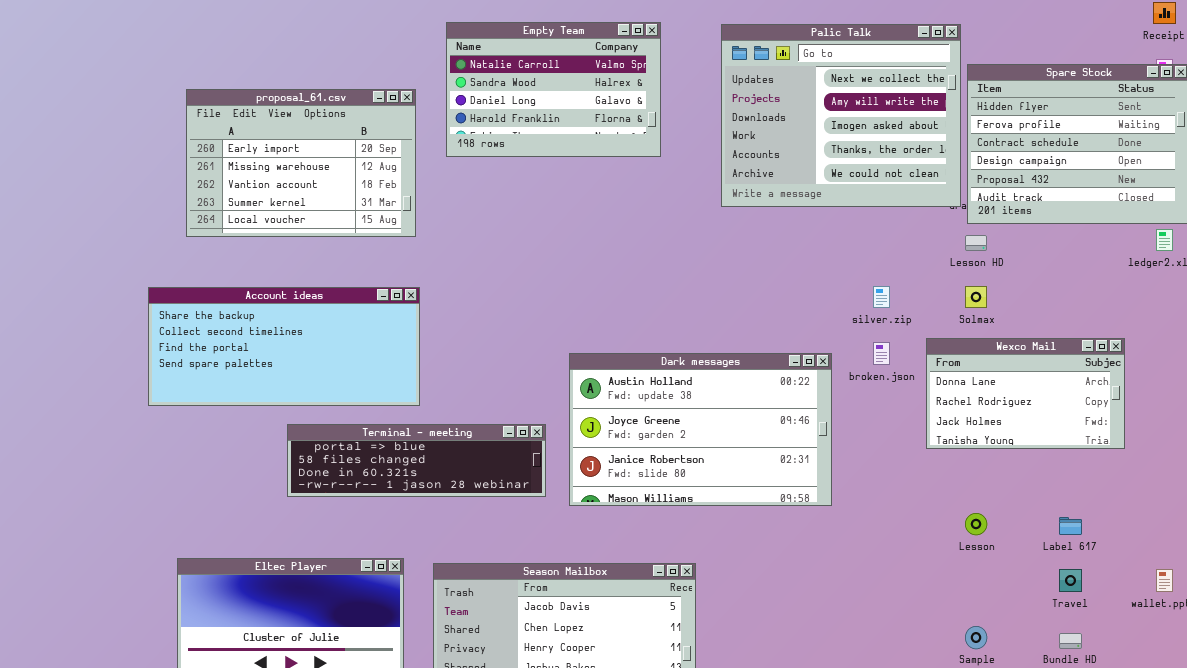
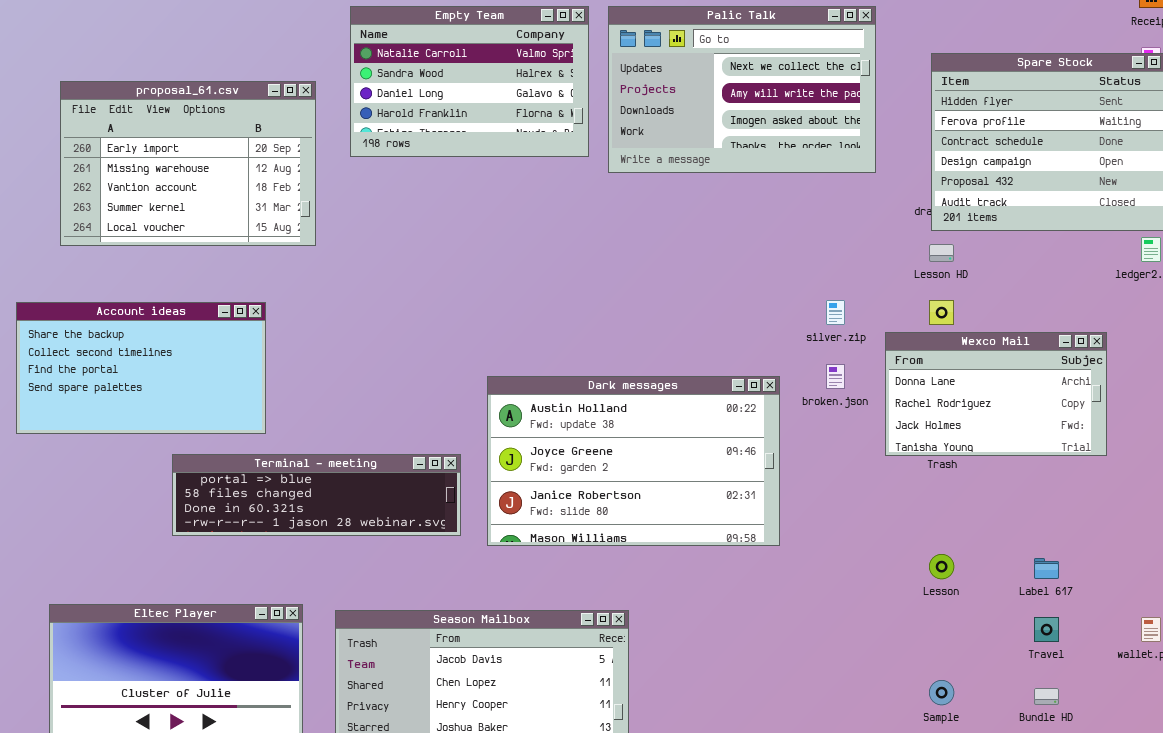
Palic Talk: [721,24,961,207] -> [608,6,876,173], moved, resized
Account ideas: [148,287,420,406] -> [16,302,266,434], resized
Wexco Mail: [926,338,1125,449] -> [885,332,1107,456], moved

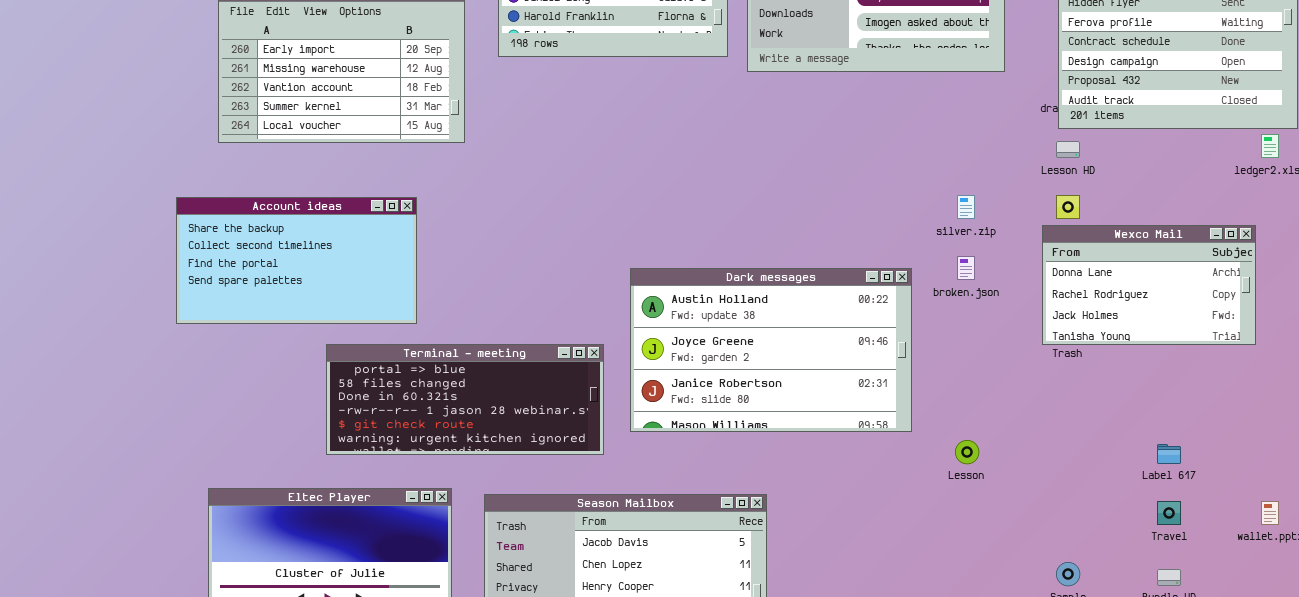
Wexco Mail: [885,332,1107,456] -> [1042,225,1256,345], moved
Terminal - meeting: [172,454,461,536] -> [326,344,604,455], resized
Lesson: [929,554,954,579] -> [955,440,979,464], moved

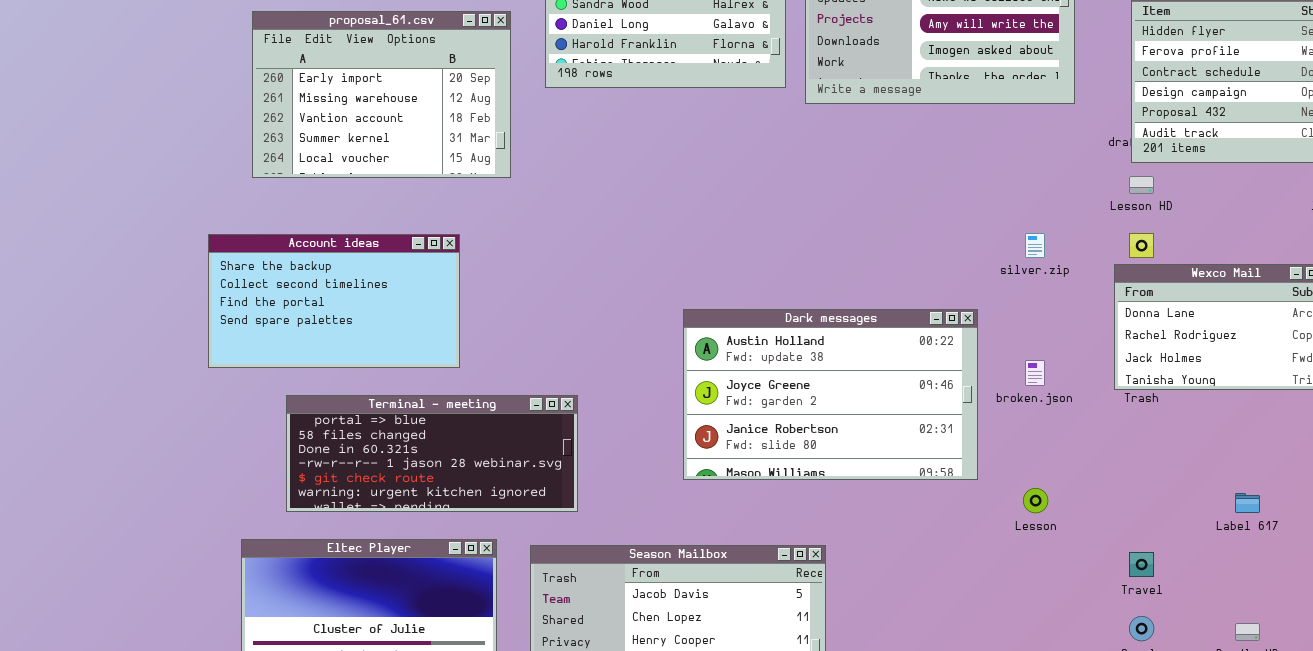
broken.json: [957,256,975,280] -> [1025,360,1045,386], moved
Terminal - meeting: [326,344,604,455] -> [286,395,578,512], moved
Travel: [1157,501,1181,525] -> [1129,552,1154,577], moved

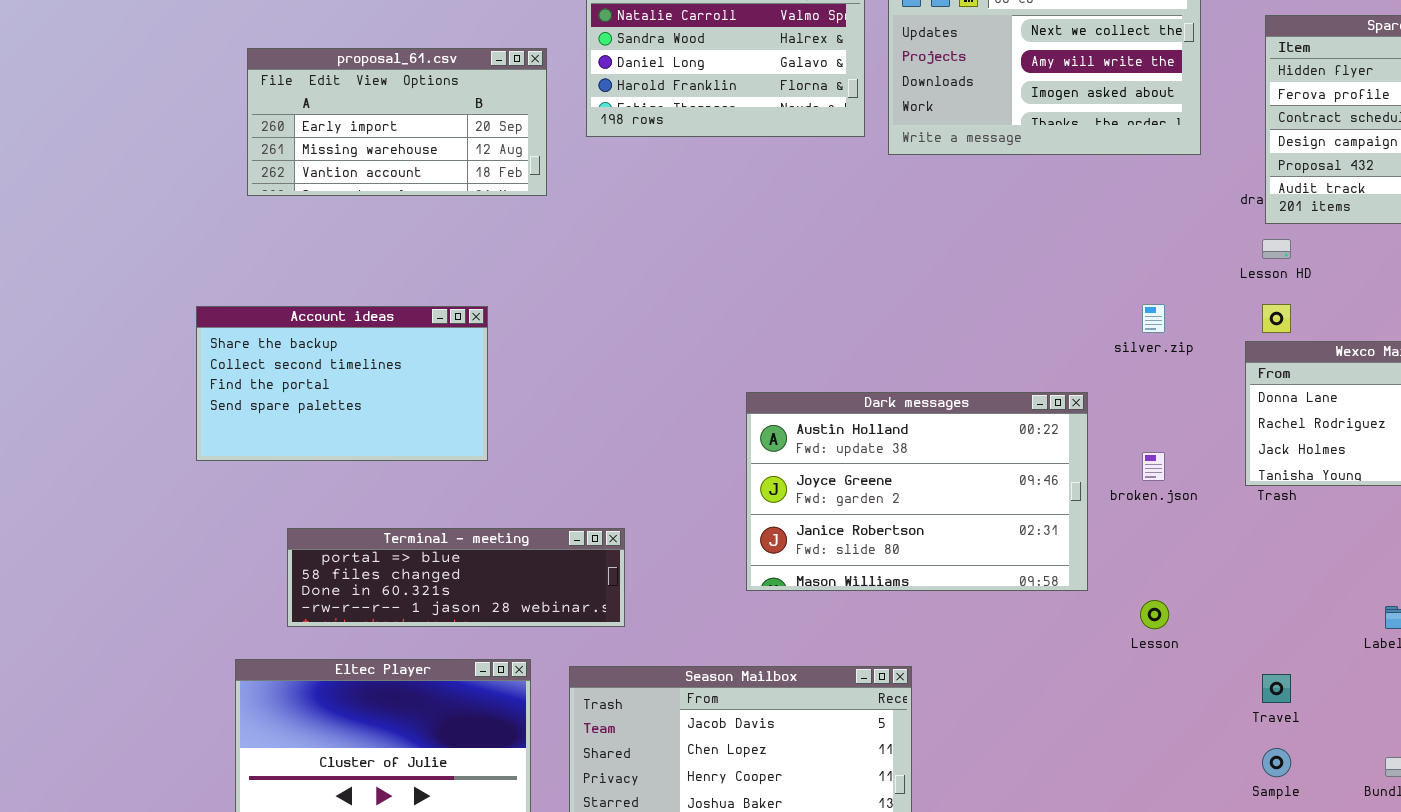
proposal_61.csv: [252,11,511,178] -> [247,48,547,196], resized
Terminal - meeting: [286,395,578,512] -> [287,528,625,627], resized

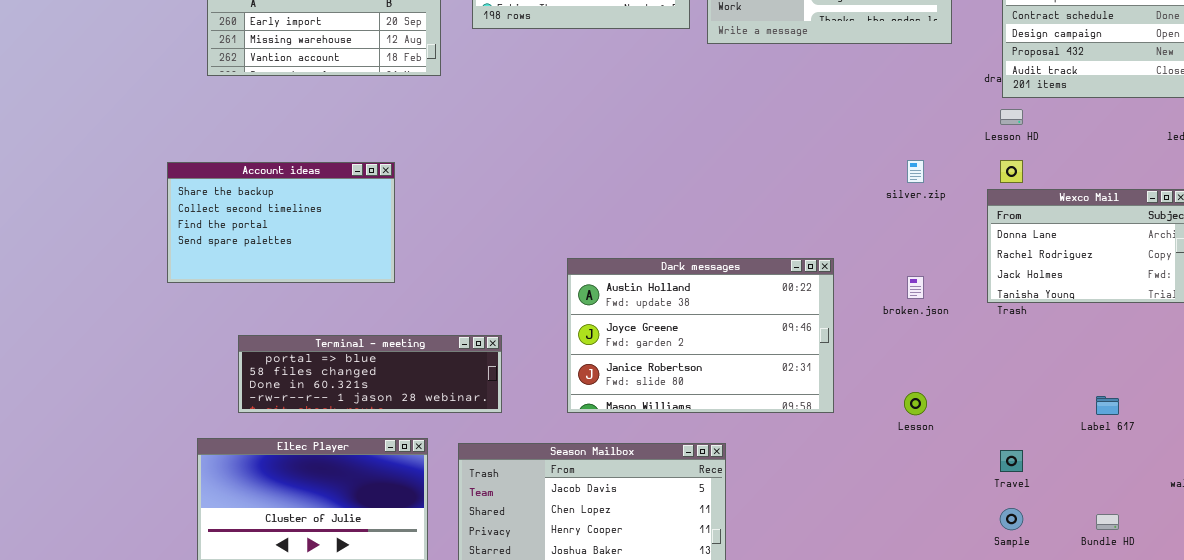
Dark messages: [746,392,1088,591] -> [567,258,834,413], moved

